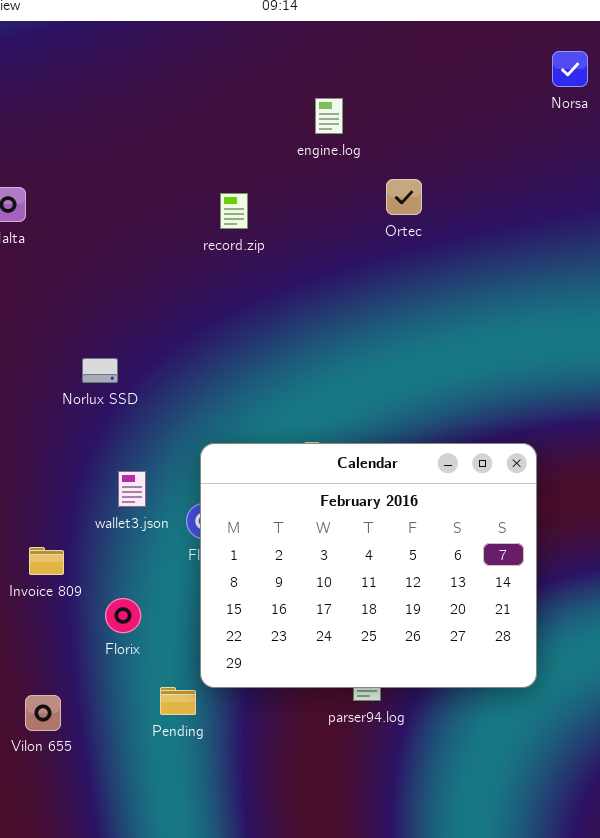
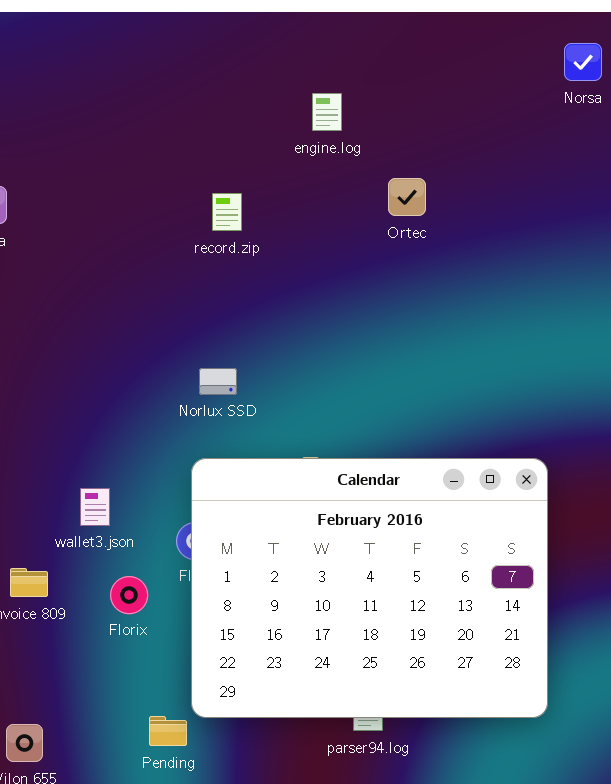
Norlux SSD: [82,358,118,383] -> [199,368,237,395], moved
wallet3.json: [118,471,146,507] -> [80,488,110,526], moved
Florix: [105,598,141,633] -> [110,576,148,614], moved

